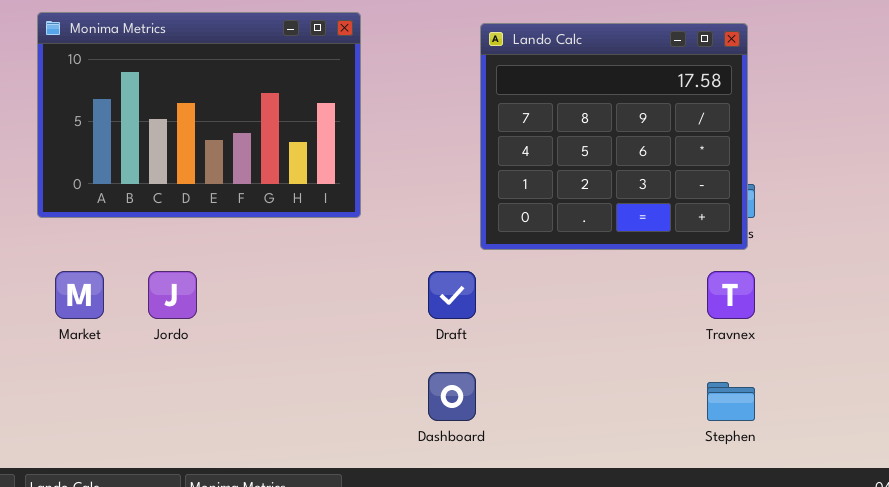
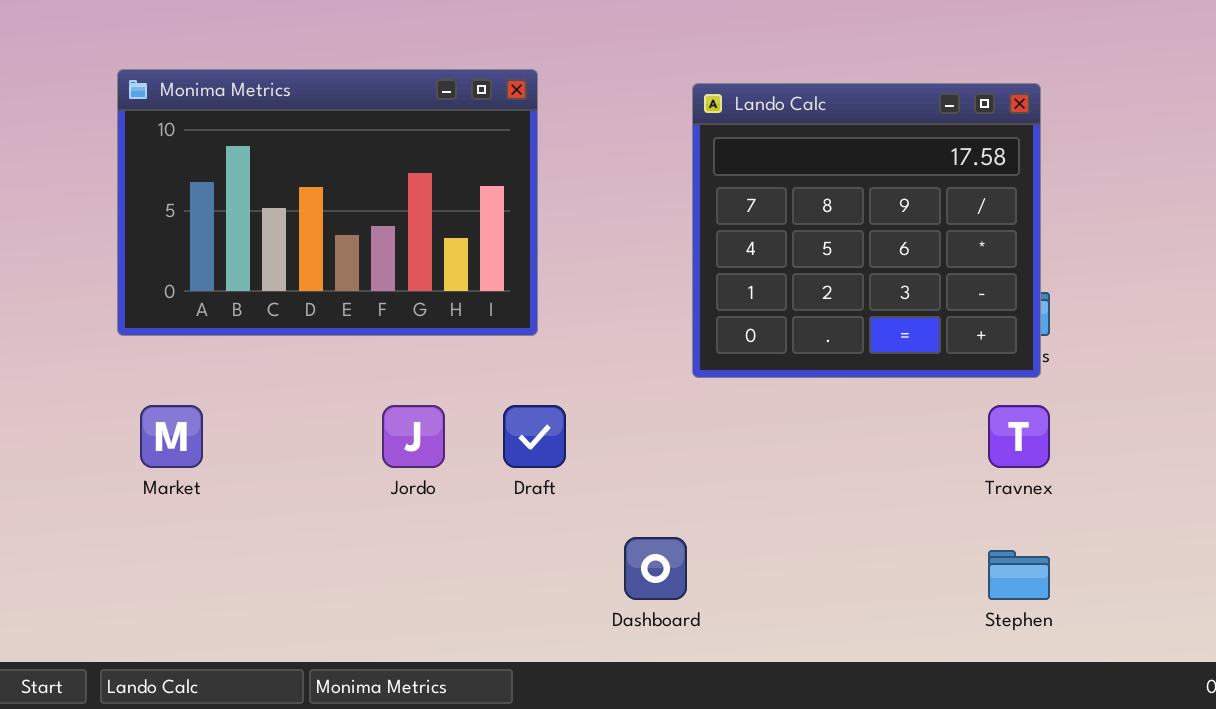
Jordo: [148,271,197,319] -> [382,405,445,468], moved
Draft: [428,271,476,319] -> [503,405,566,468], moved

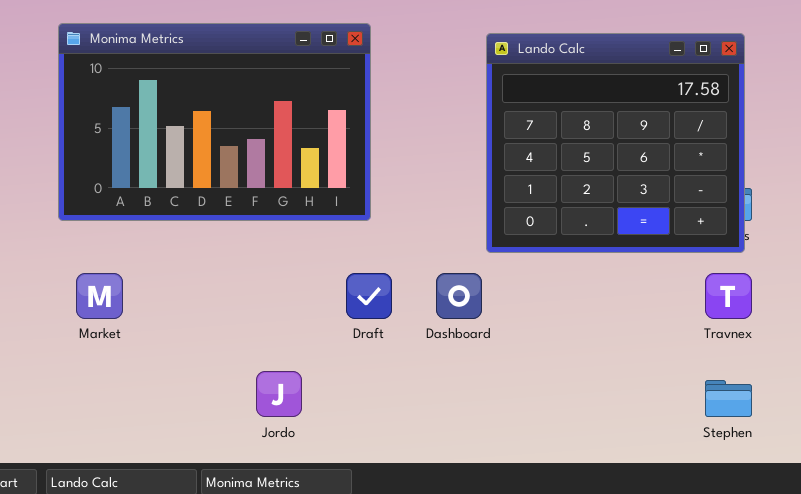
Jordo: [382,405,445,468] -> [256,371,302,417], moved
Dashboard: [624,537,687,600] -> [436,273,482,319], moved

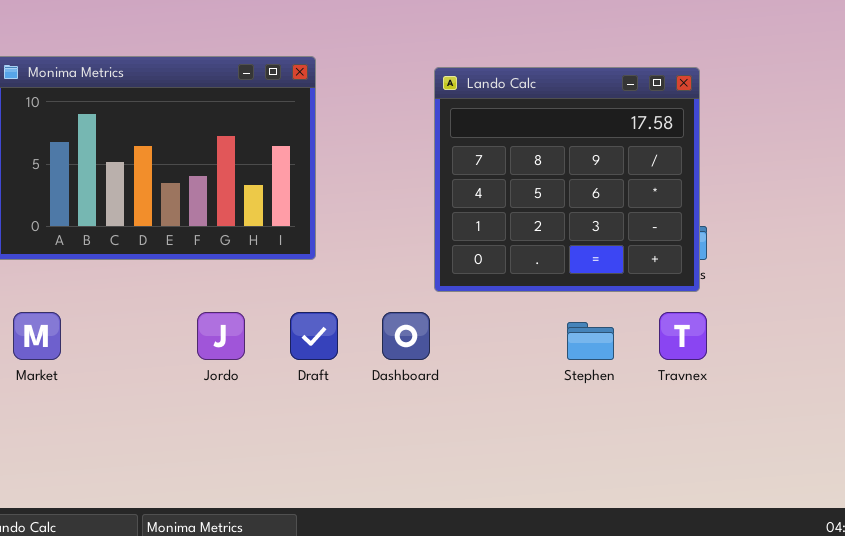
Jordo: [256,371,302,417] -> [197,312,245,360], moved
Stephen: [705,380,752,417] -> [567,322,614,360], moved

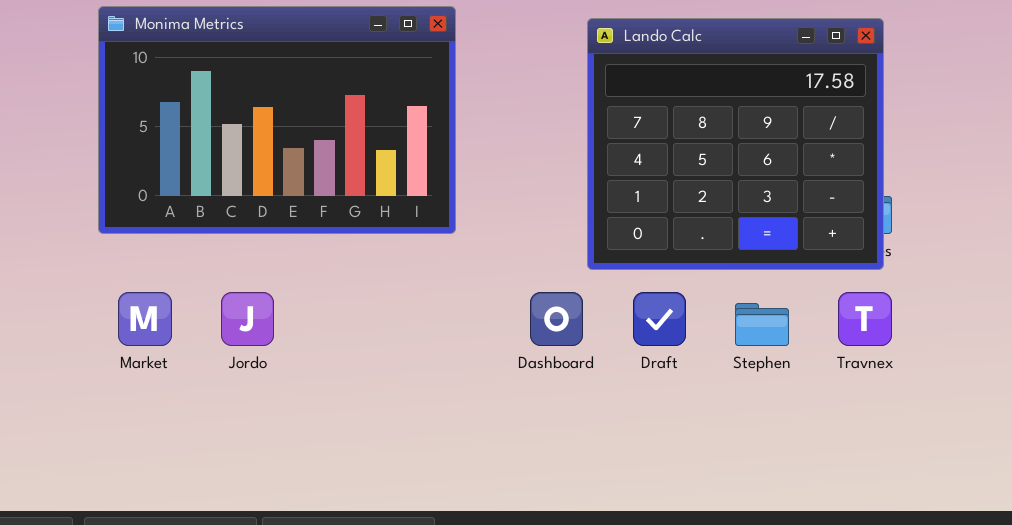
Jordo: [197,312,245,360] -> [221,292,274,346], moved
Draft: [290,312,338,360] -> [633,292,686,346], moved

